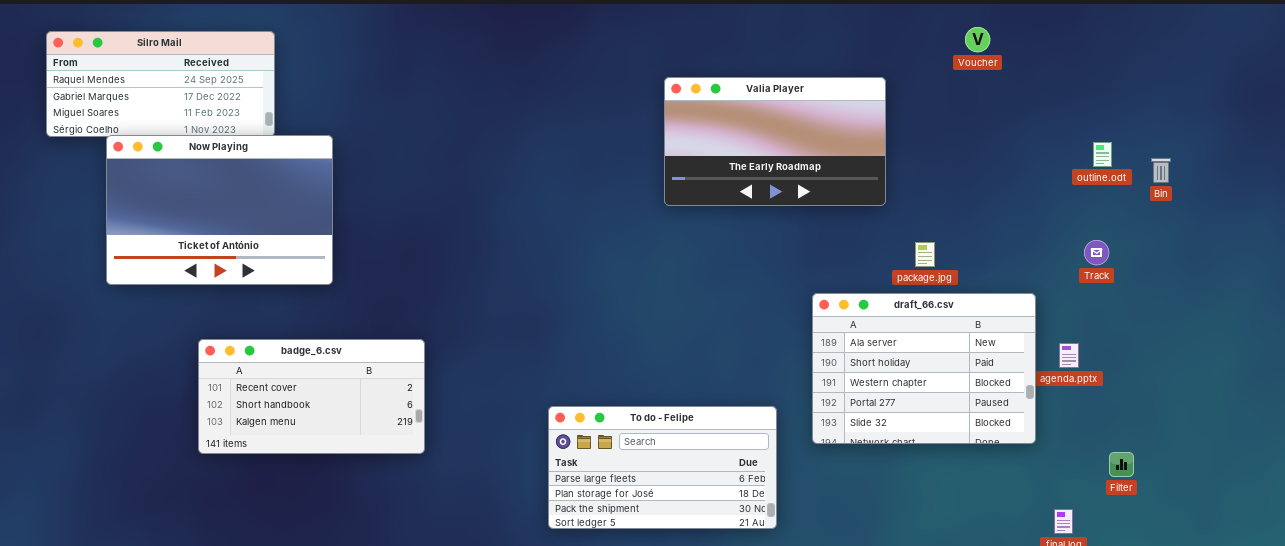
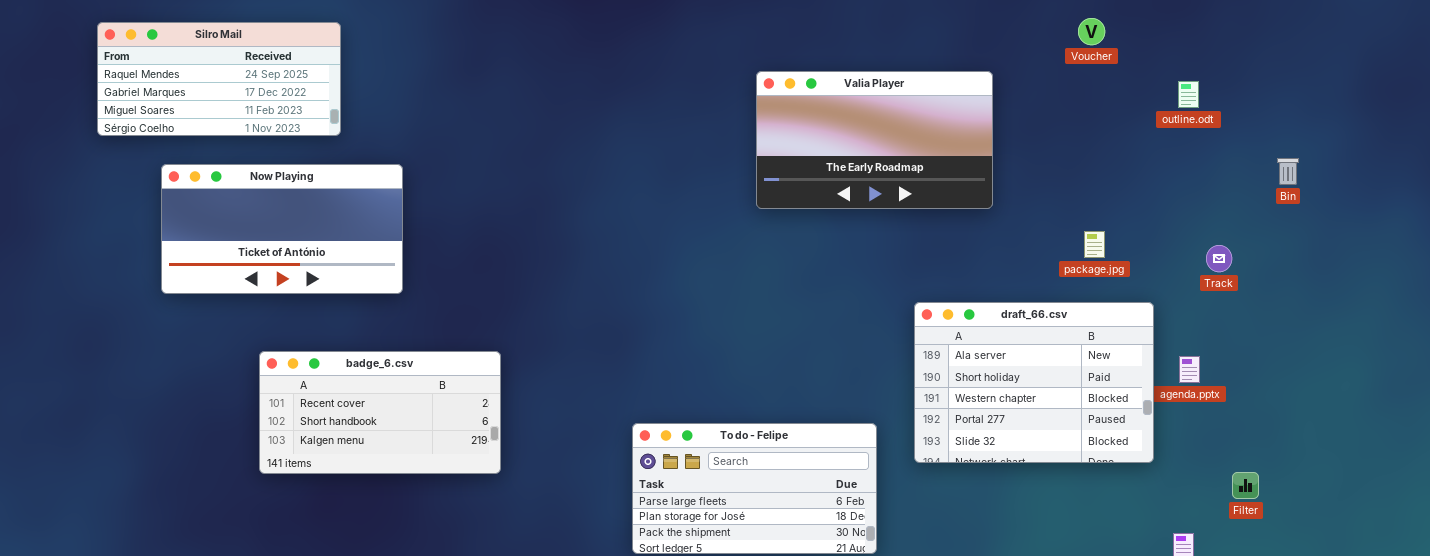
Now Playing: [106,135,333,285] -> [161,164,403,294], resized
outline.odt: [1093,142,1112,167] -> [1178,81,1199,108], moved
package.jpg: [915,242,935,267] -> [1084,231,1105,258], moved

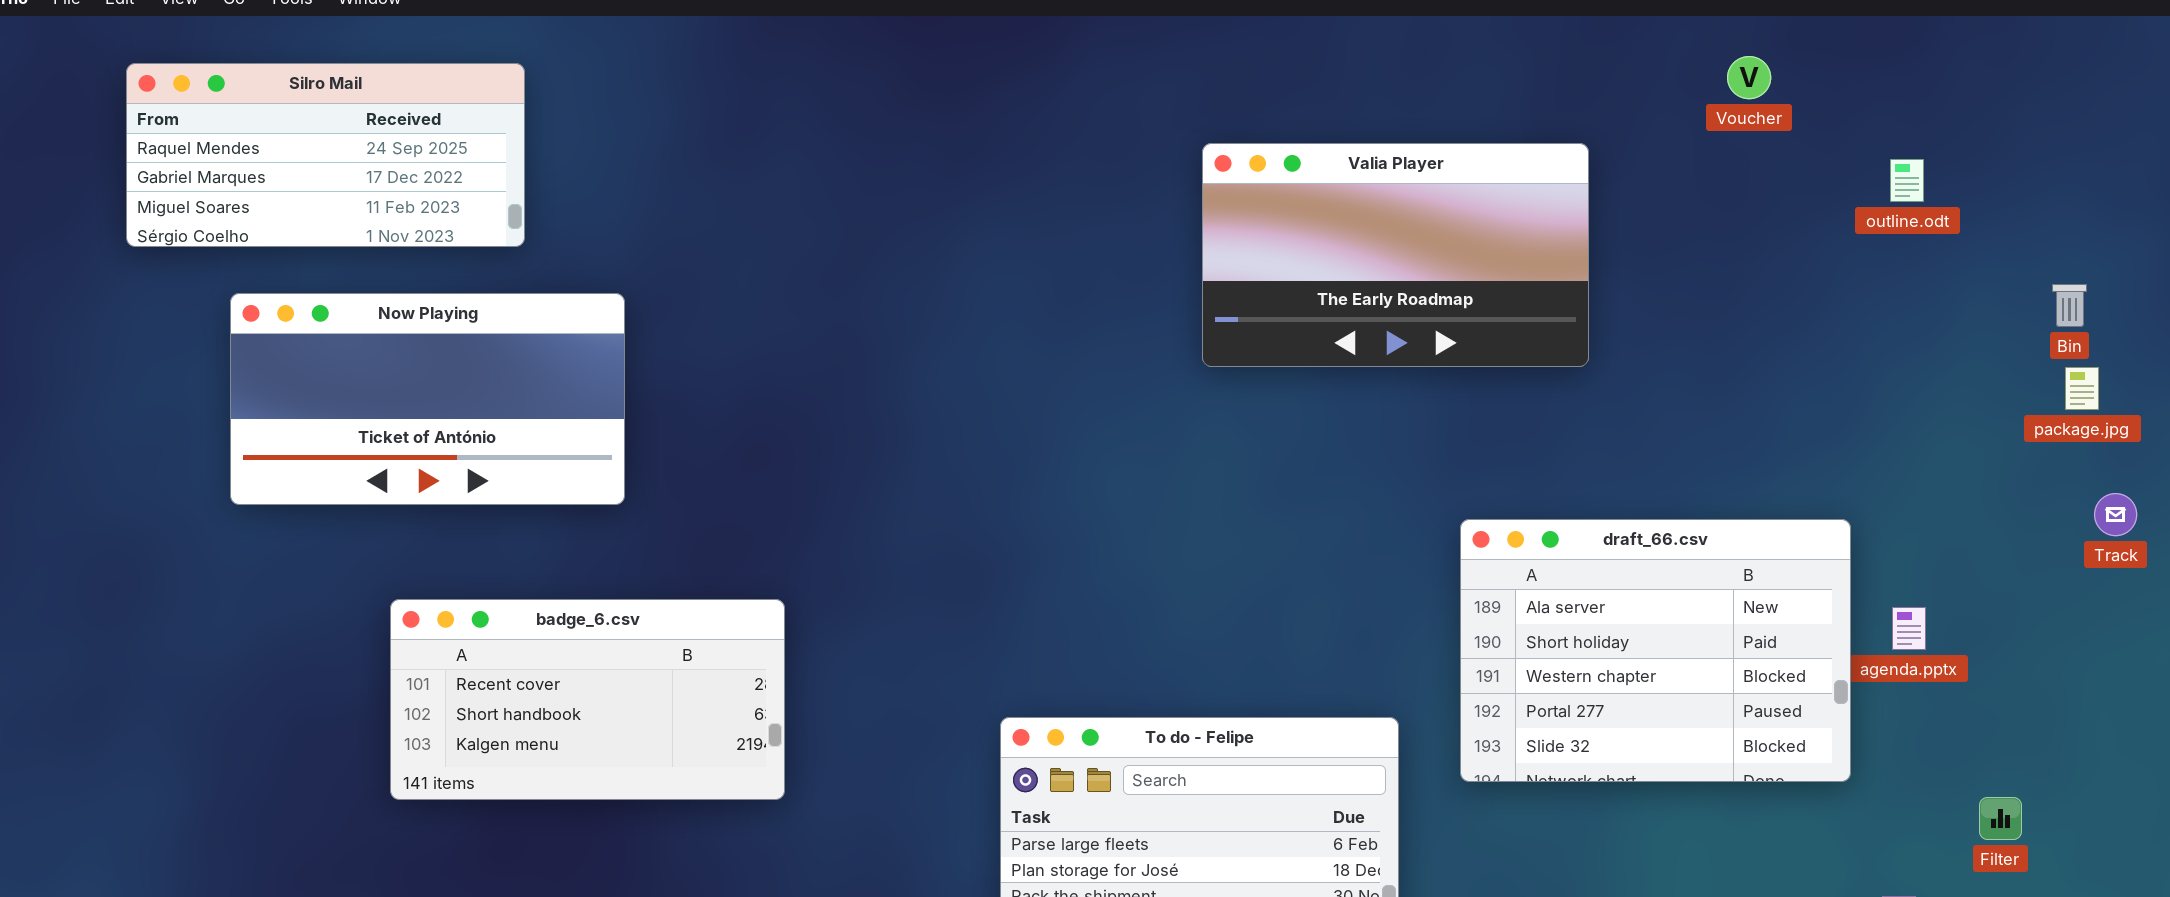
package.jpg: [1084,231,1105,258] -> [2065,367,2099,410], moved
Track: [1206,245,1232,272] -> [2094,493,2137,536], moved

